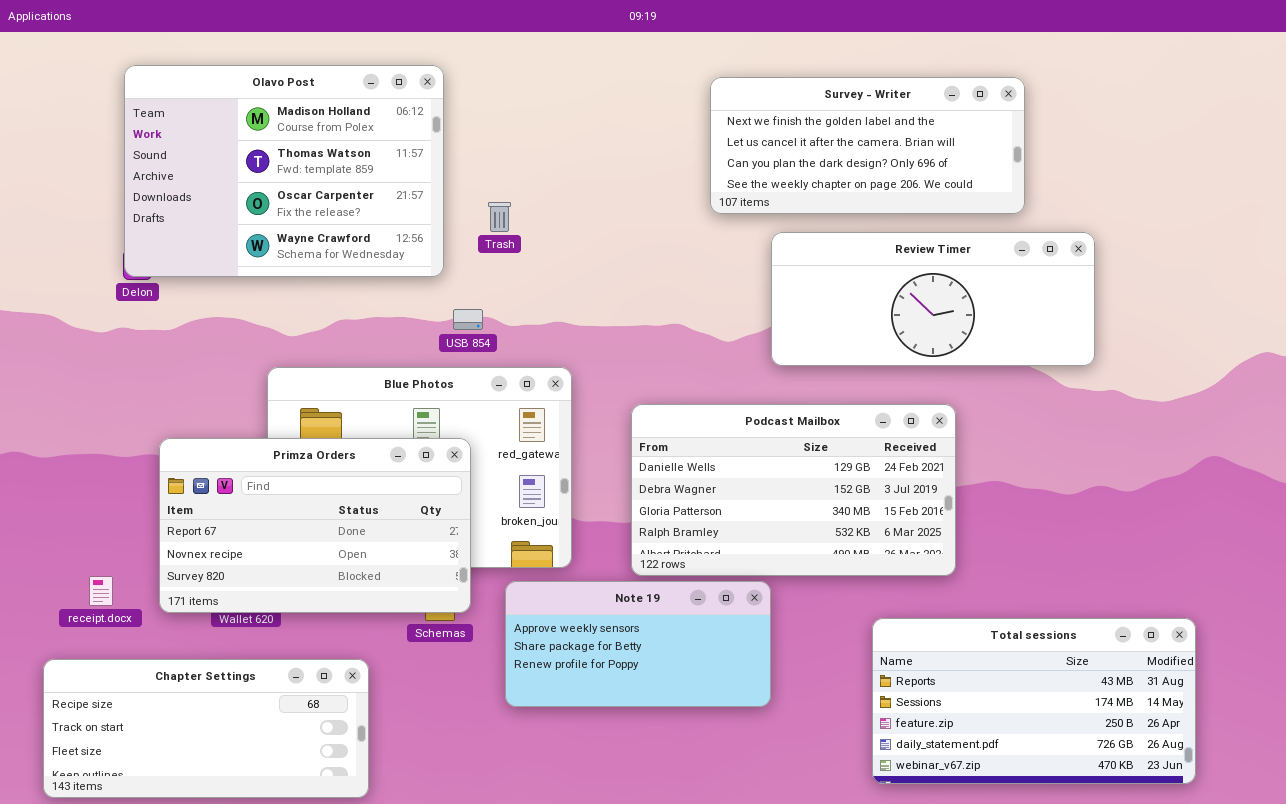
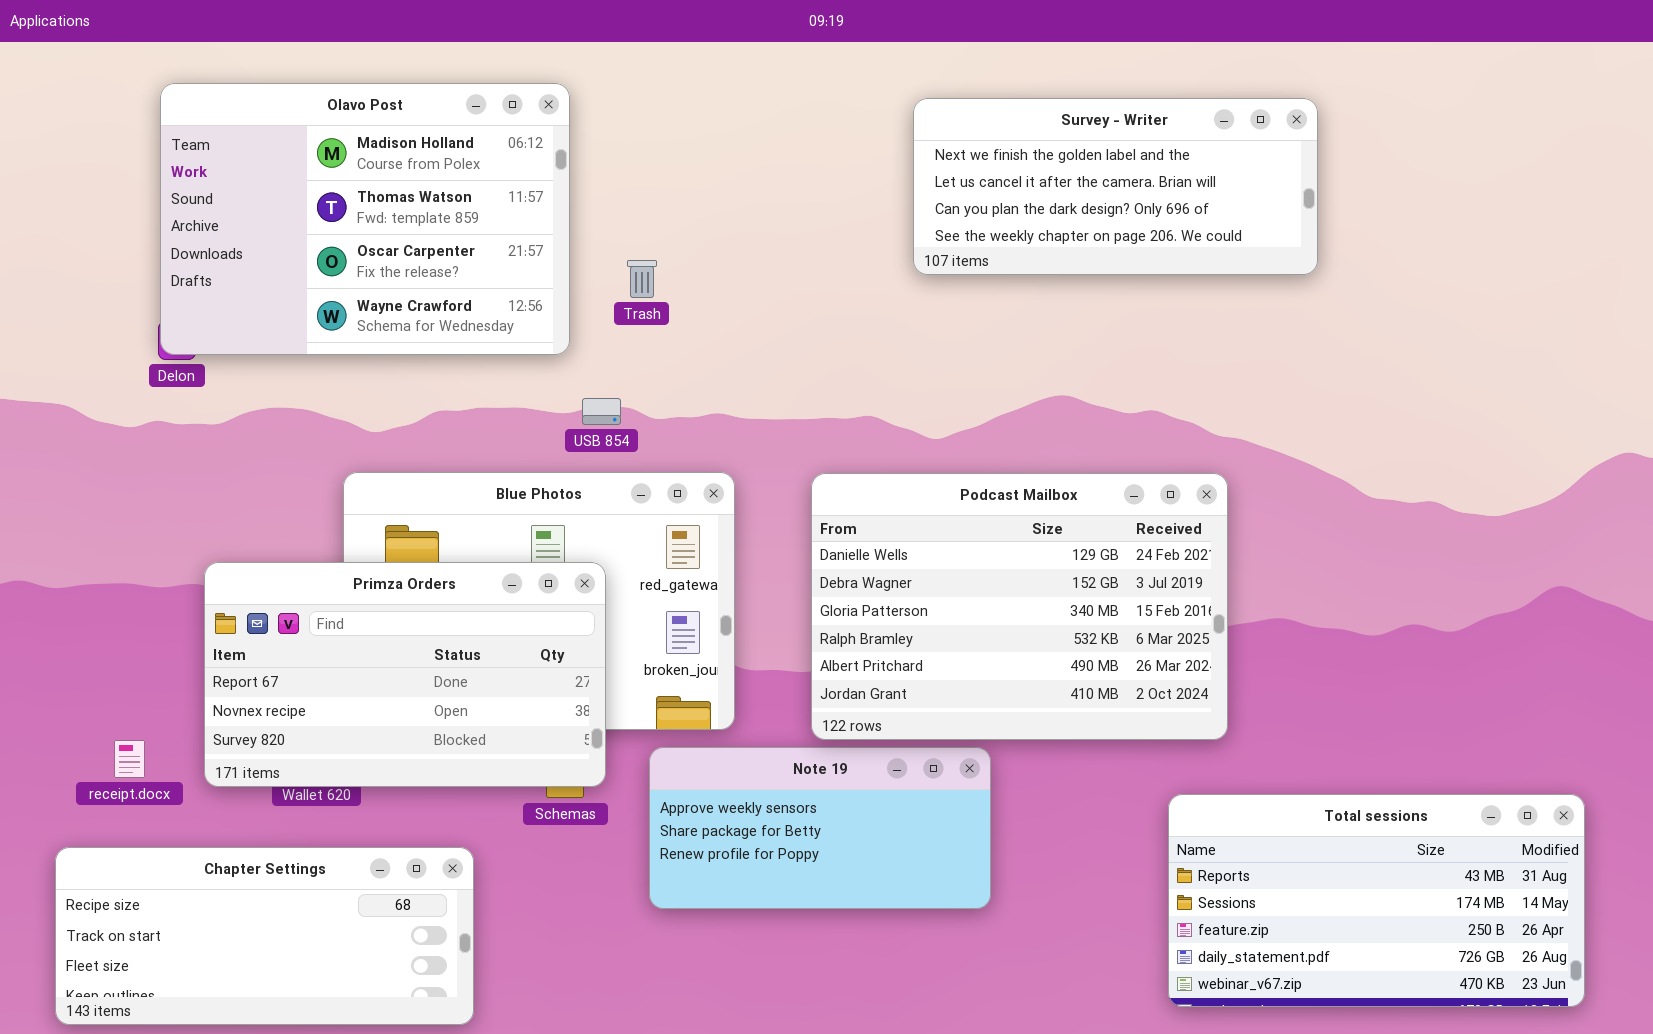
Review Timer: [771,232,1095,366] -> none, closed
Podcast Mailbox: [631,404,956,576] -> [811,473,1228,740], resized
Total sessions: [872,618,1196,784] -> [1168,794,1585,1007], moved

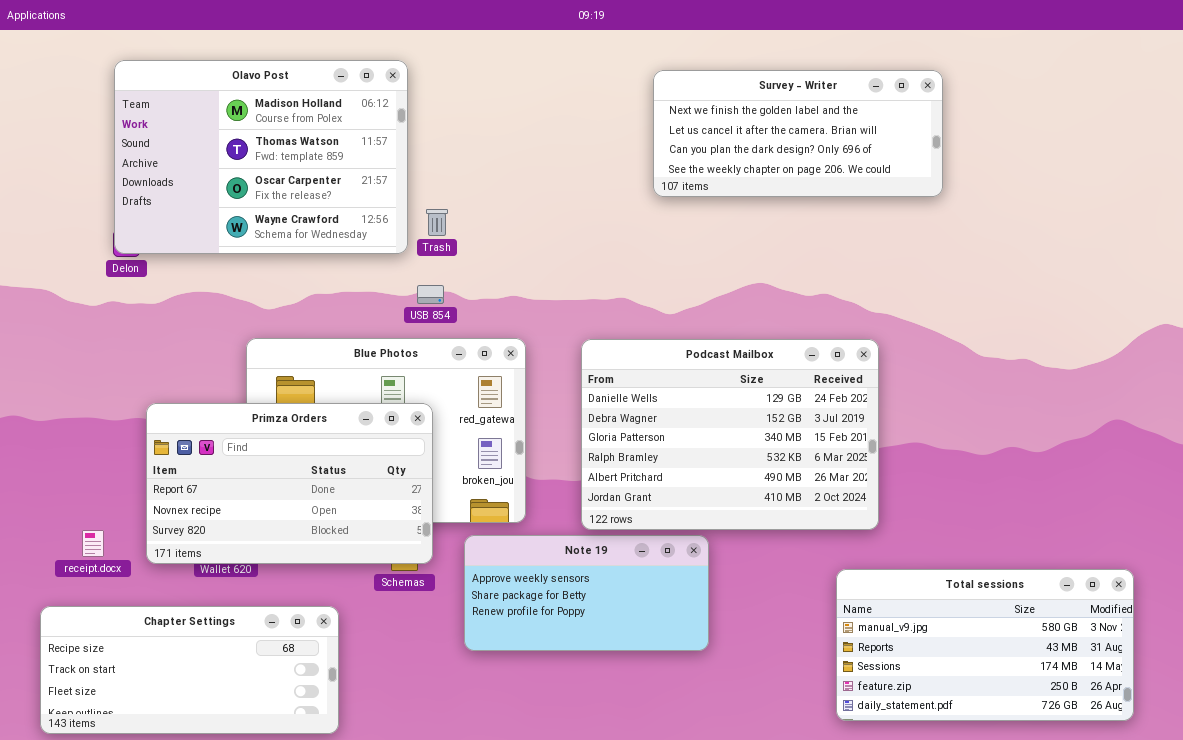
Trash: [627,260,657,298] -> [426,209,448,236], moved
Total sessions: [1168,794,1585,1007] -> [836,569,1134,721], scrolled up 1 row

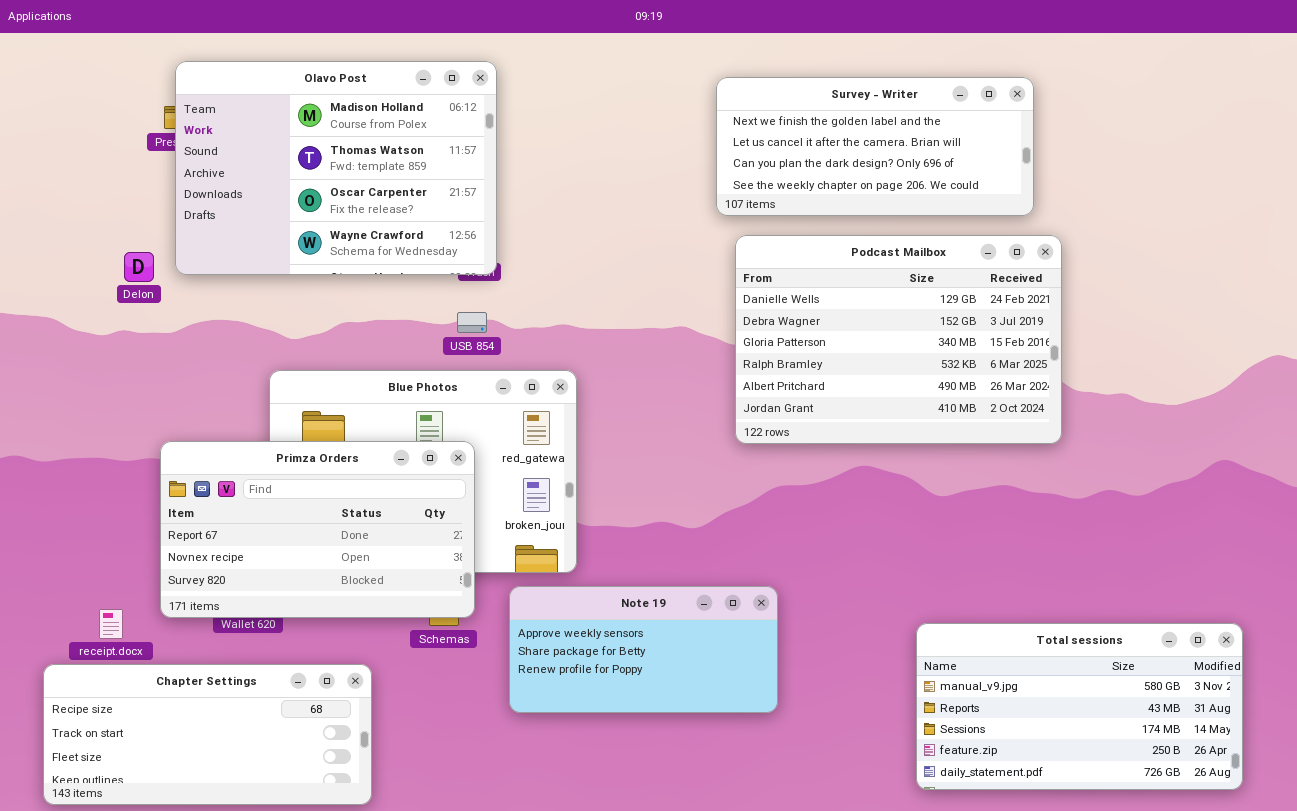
Olavo Post: [114,60,408,254] -> [175,61,497,275], moved
Podcast Mailbox: [581,339,879,530] -> [735,235,1062,444], moved
receipt.docx: [82,530,104,557] -> [99,609,123,639], moved

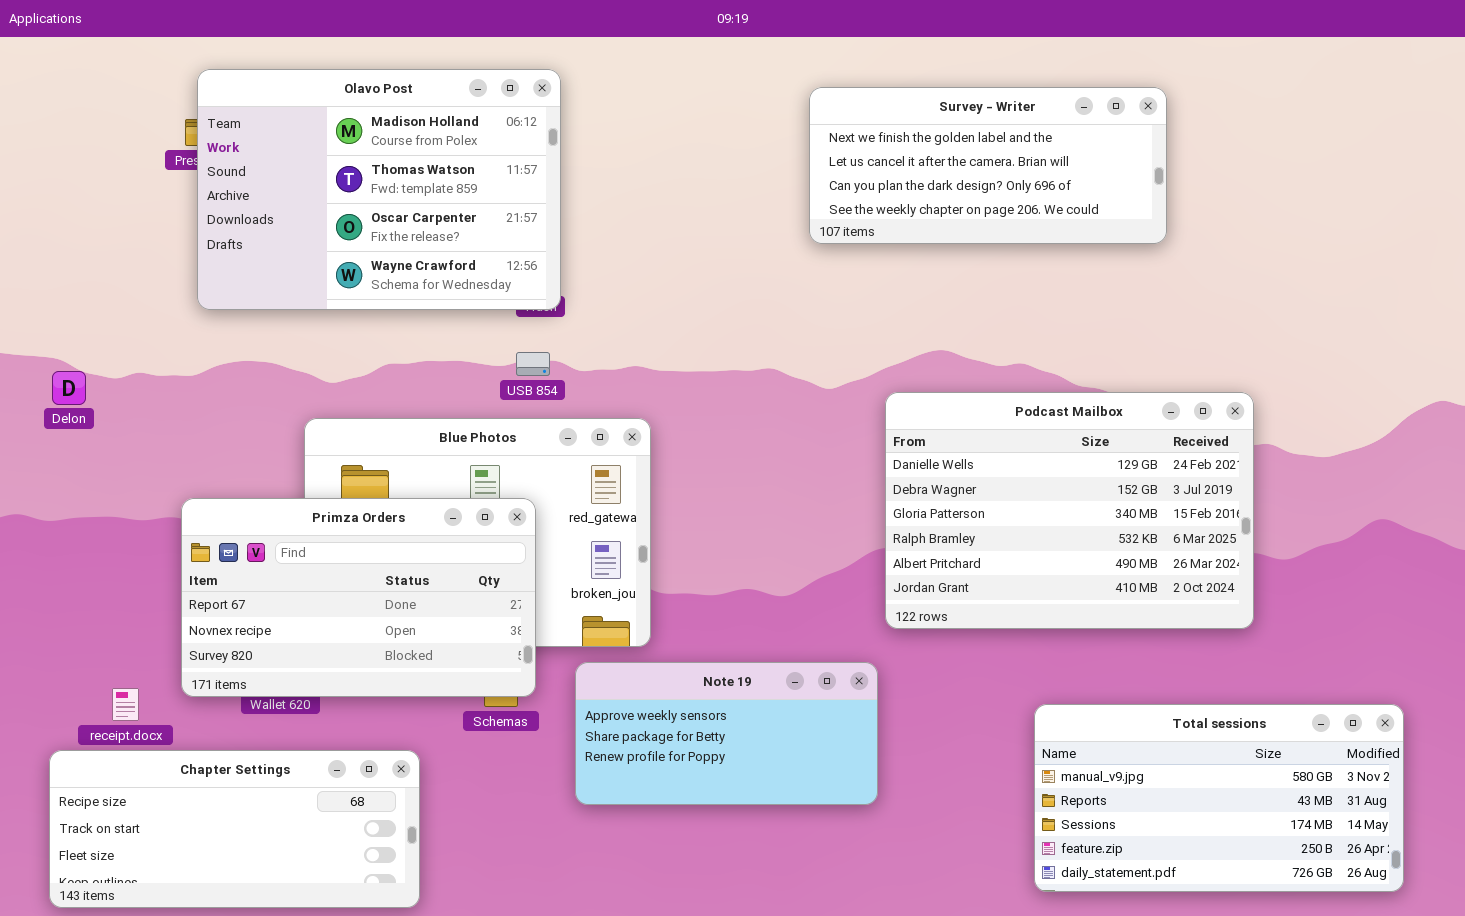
Podcast Mailbox: [735,235,1062,444] -> [885,392,1254,629], moved
Delon: [124,252,154,282] -> [52,371,86,405], moved

